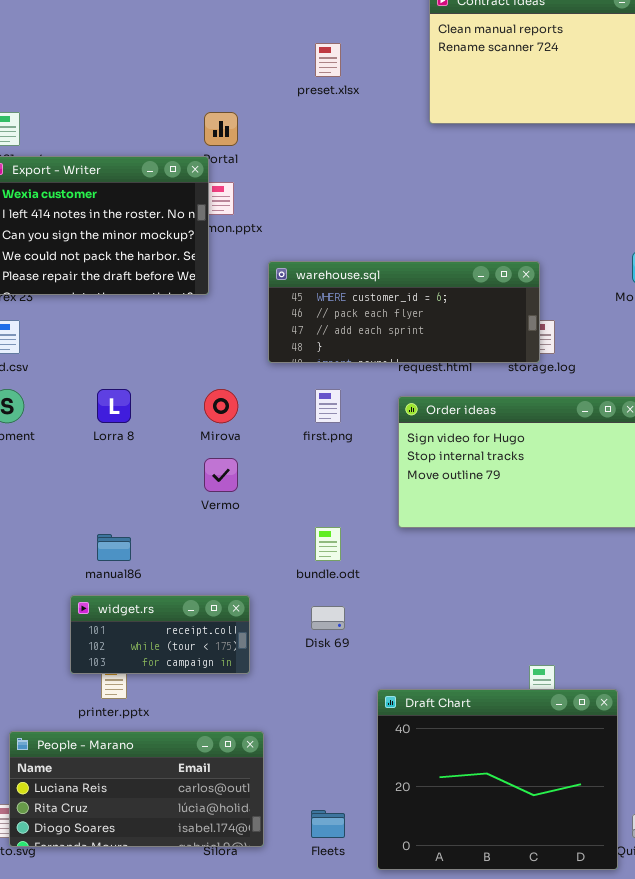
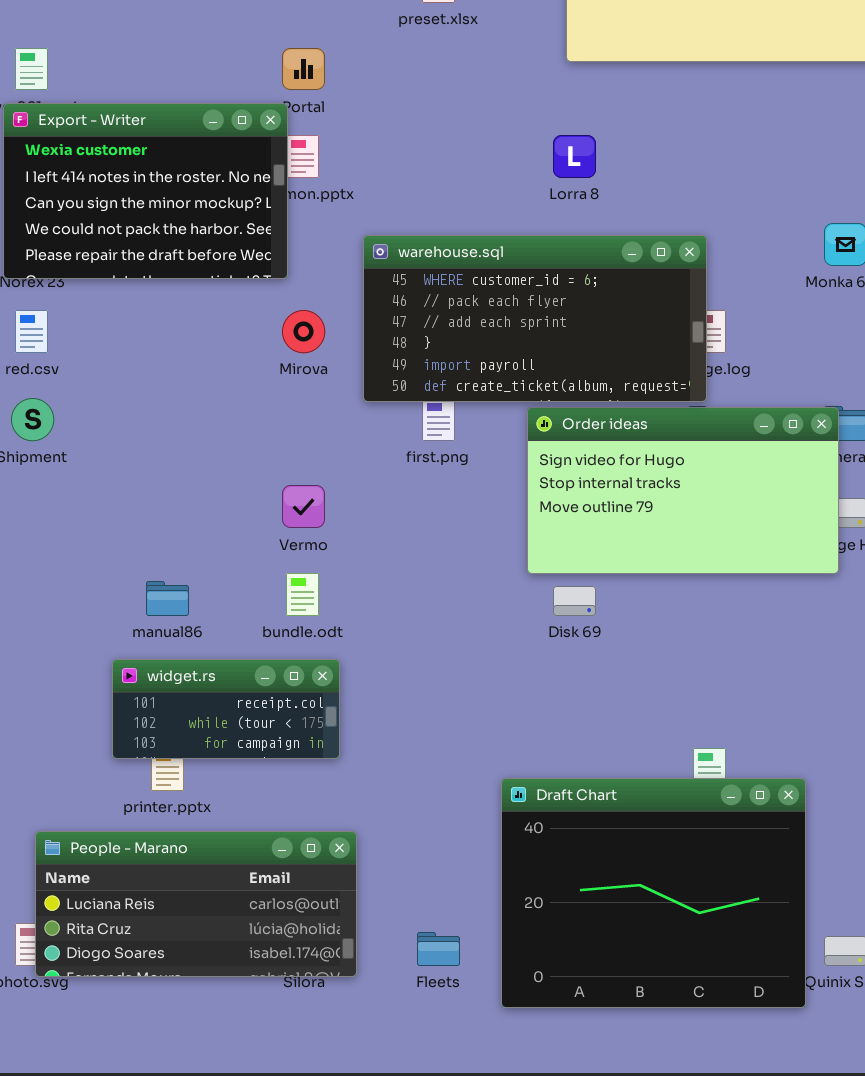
warehouse.sql: [268,261,540,363] -> [363,235,707,402], resized
Lorra 8: [97,389,131,423] -> [553,135,596,178], moved
Mirova: [204,389,238,423] -> [282,310,325,353], moved
bundle.odt: [315,527,341,561] -> [286,573,319,616], moved
Disk 69: [311,606,345,630] -> [553,586,596,616], moved

